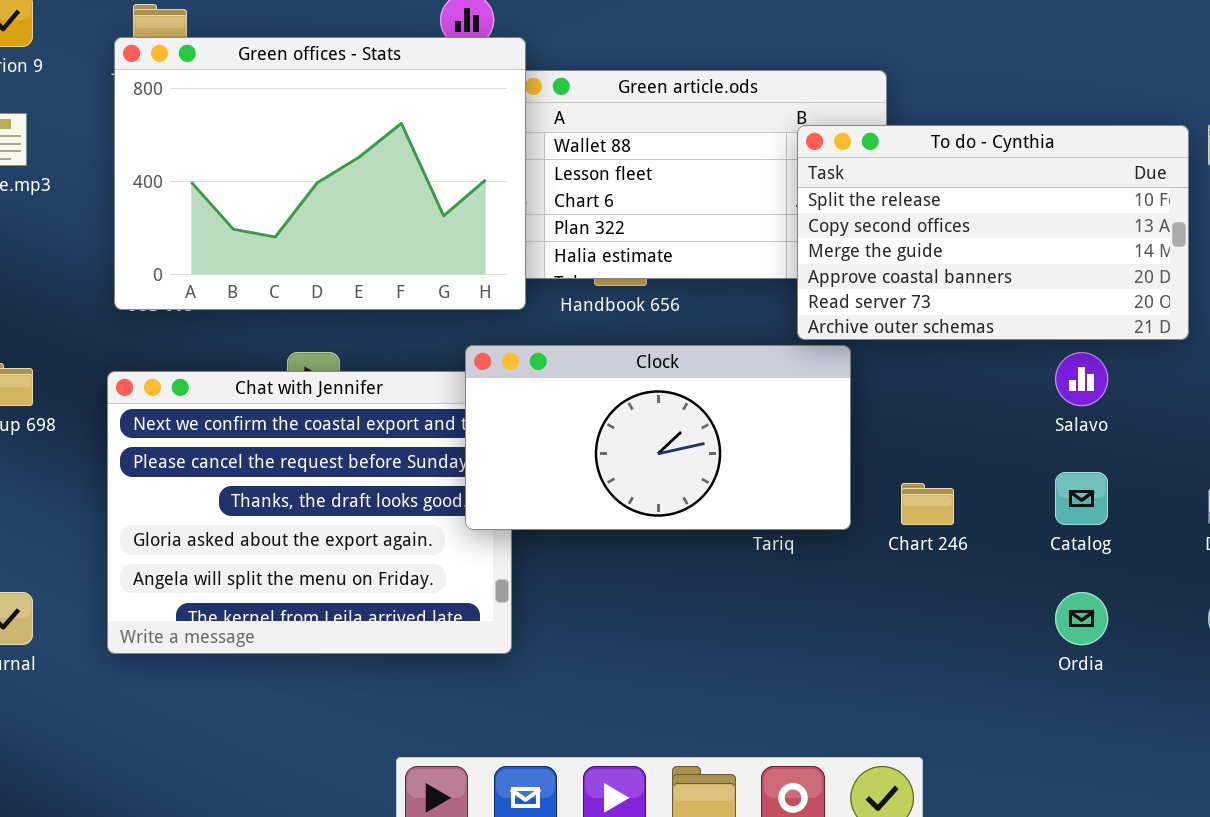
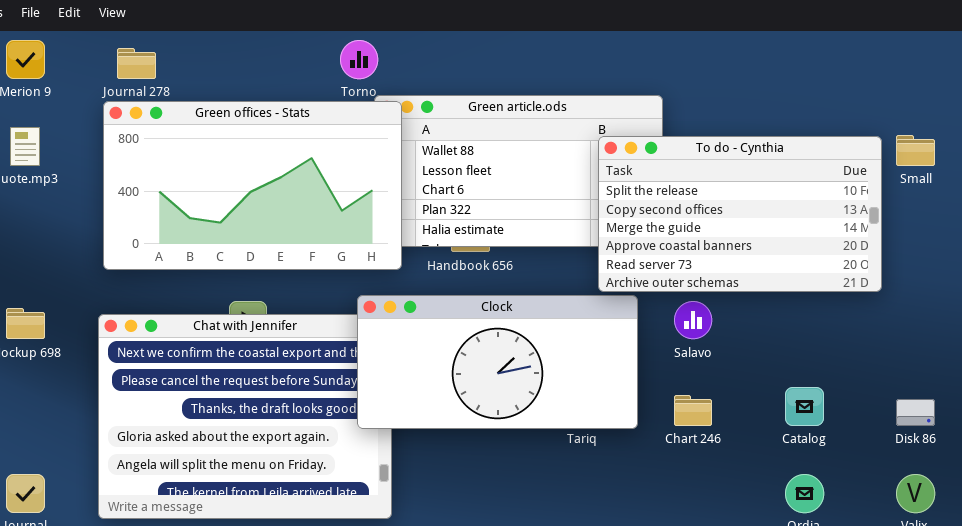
Green offices - Stats: [114,37,526,310] -> [103,101,402,270], resized
Salavo: [1055,352,1108,406] -> [674,301,712,339], moved

